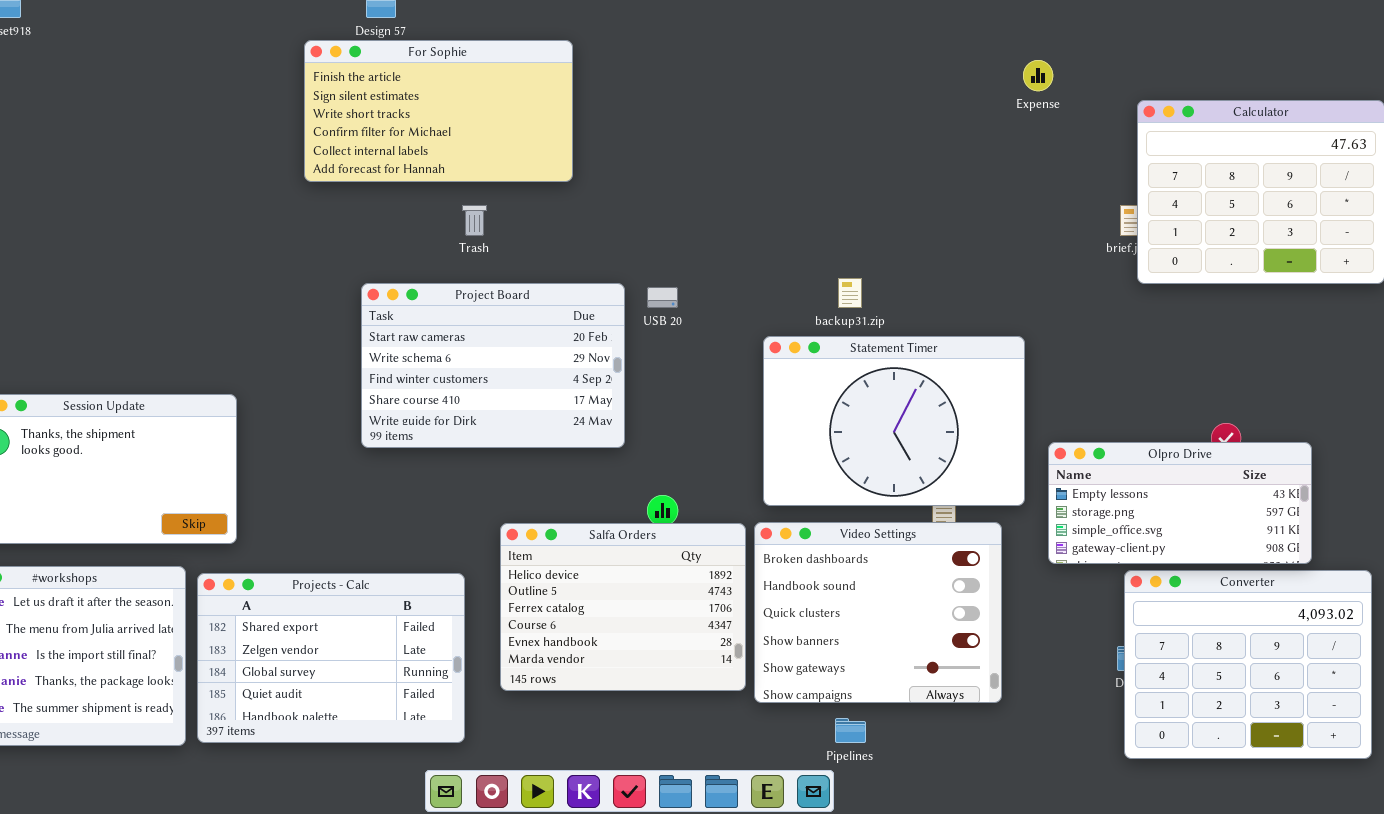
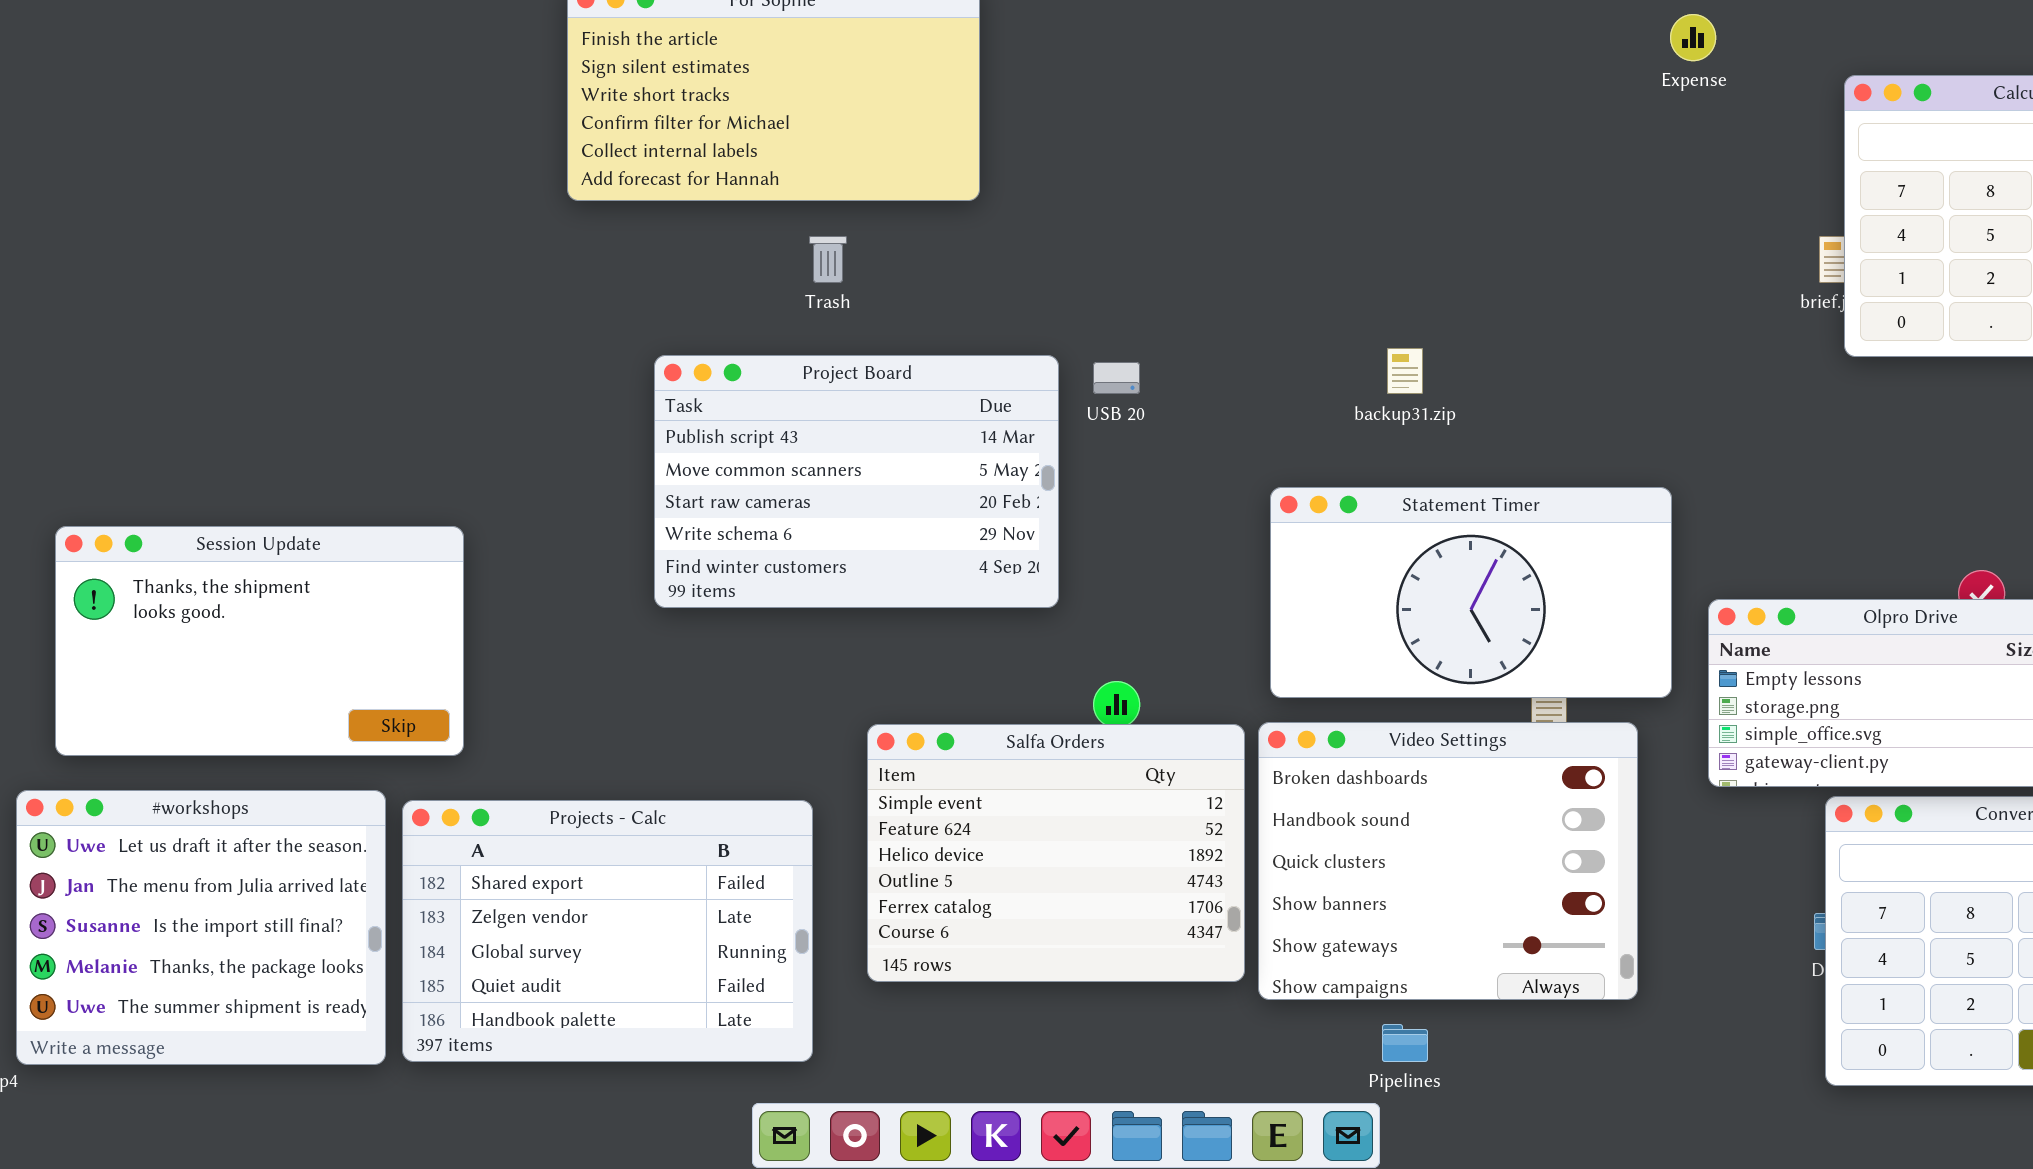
Project Board: [361,283,625,448] -> [654,355,1059,608], scrolled up 2 rows
Statement Timer: [763,336,1025,506] -> [1270,487,1672,698], resized
Salfa Orders: [500,523,746,691] -> [867,724,1245,982], scrolled up 2 rows

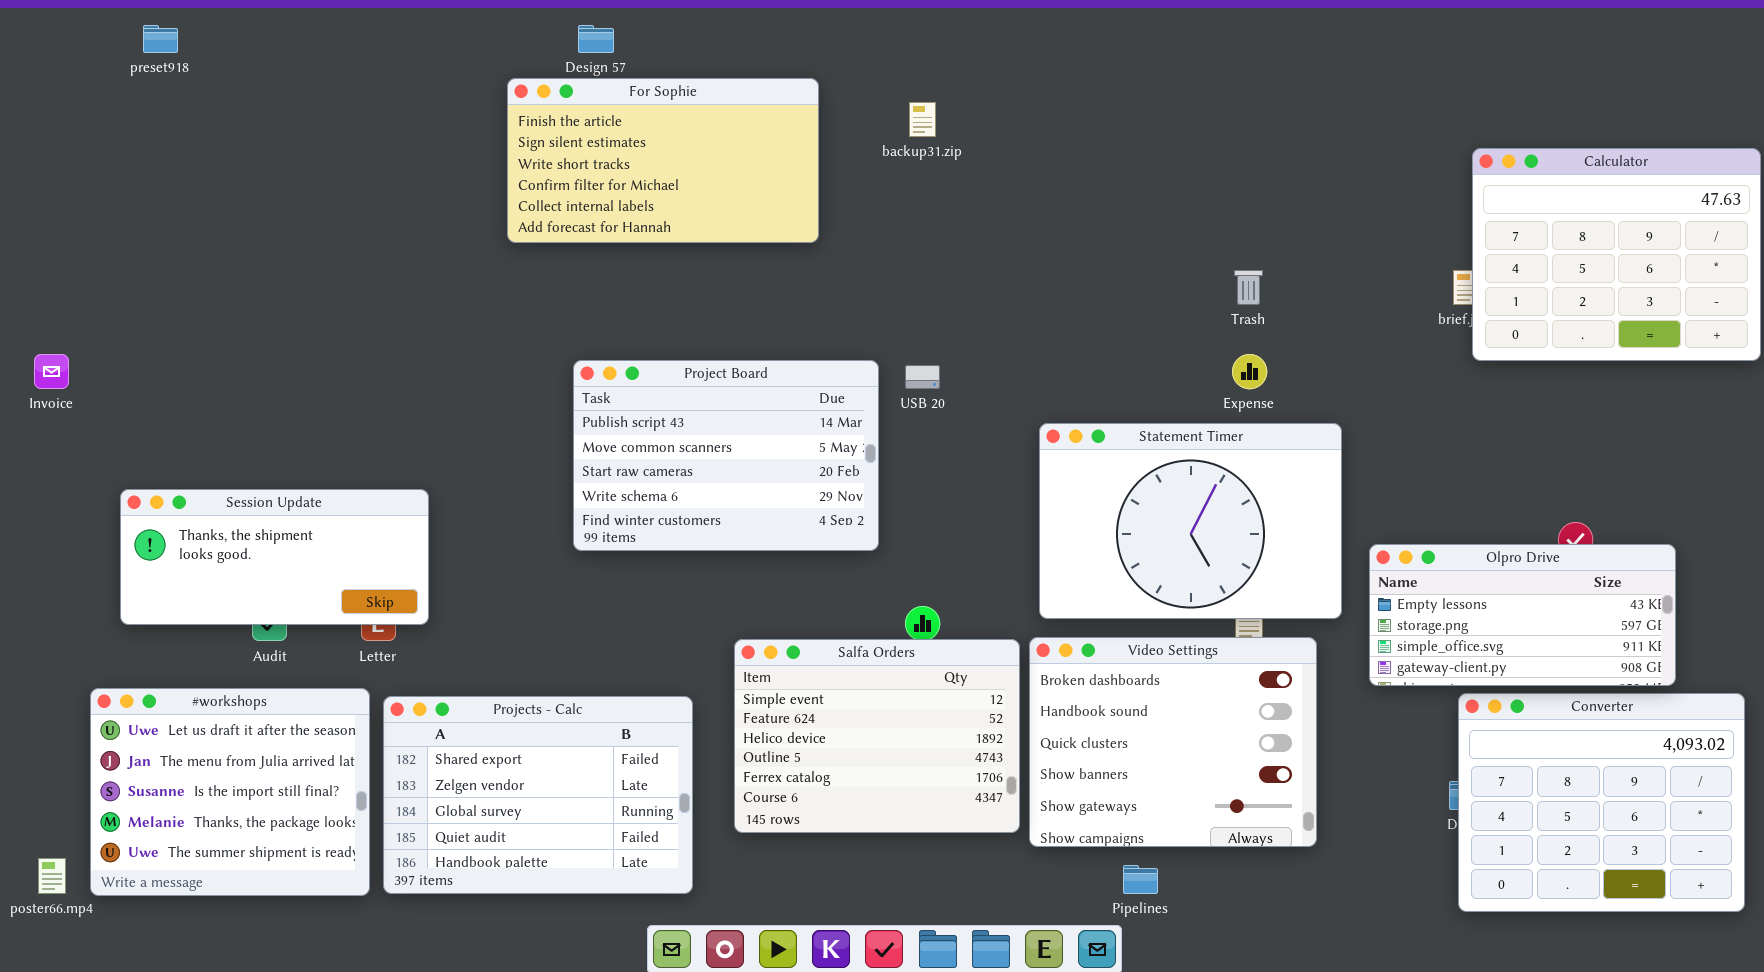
Expense: [1670,14,1716,61] -> [1232,354,1267,389], moved
Trash: [809,236,847,283] -> [1234,270,1263,305], moved
backup31.zip: [1387,348,1423,394] -> [909,102,936,137], moved
Statement Timer: [1270,487,1672,698] -> [1039,423,1342,619], resized
Session Update: [55,526,464,756] -> [120,489,429,625], resized

